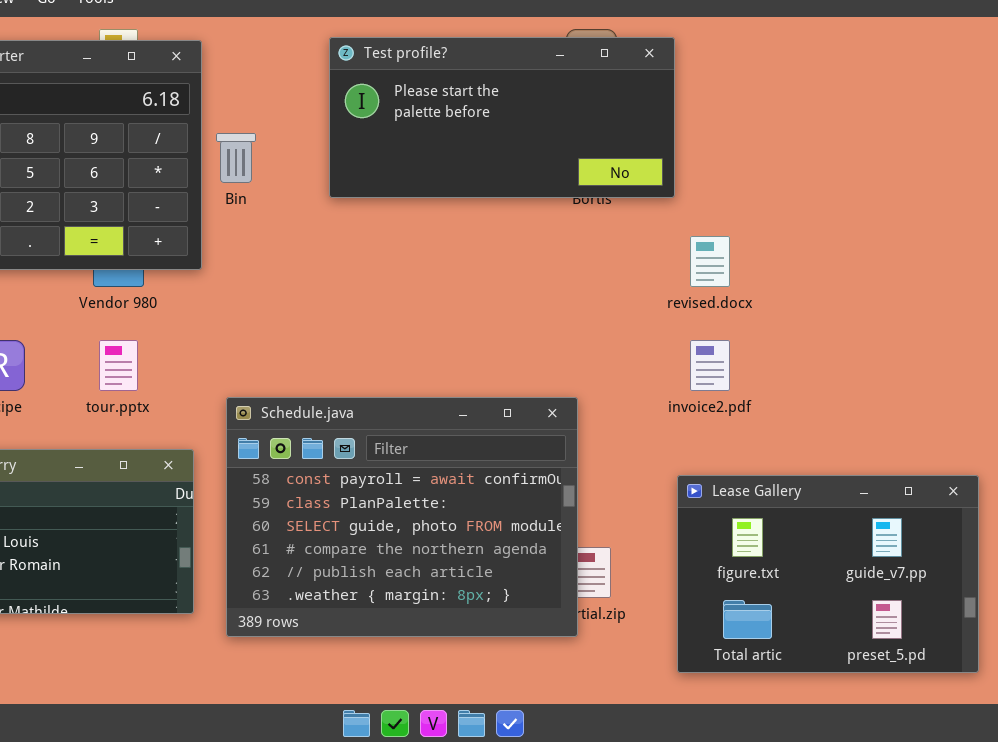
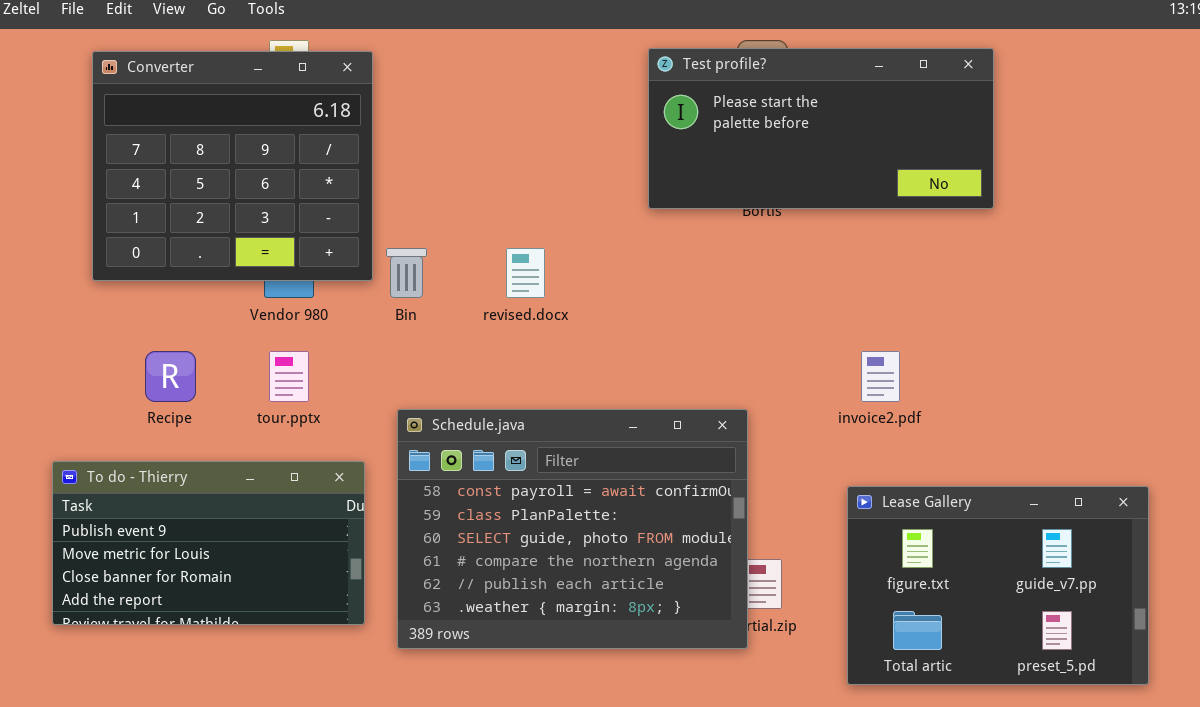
Test profile?: [329,37,675,198] -> [648,48,994,209], moved
Bin: [216,133,256,183] -> [386,248,427,298], moved
revised.docx: [690,236,730,287] -> [506,248,545,298], moved

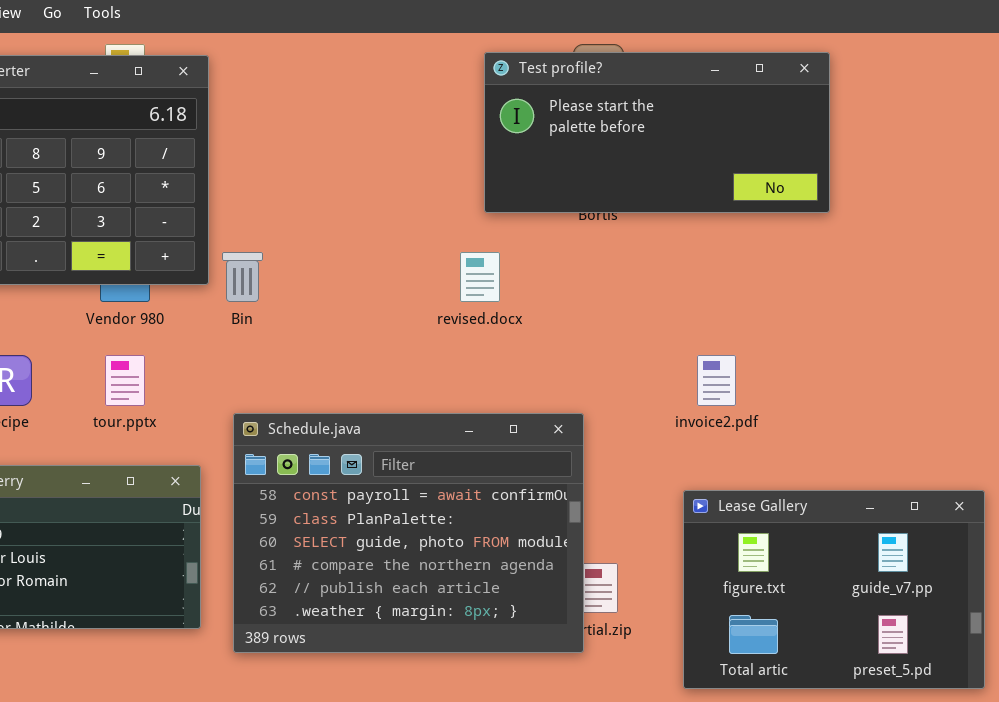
revised.docx: [506,248,545,298] -> [460,252,500,302], moved

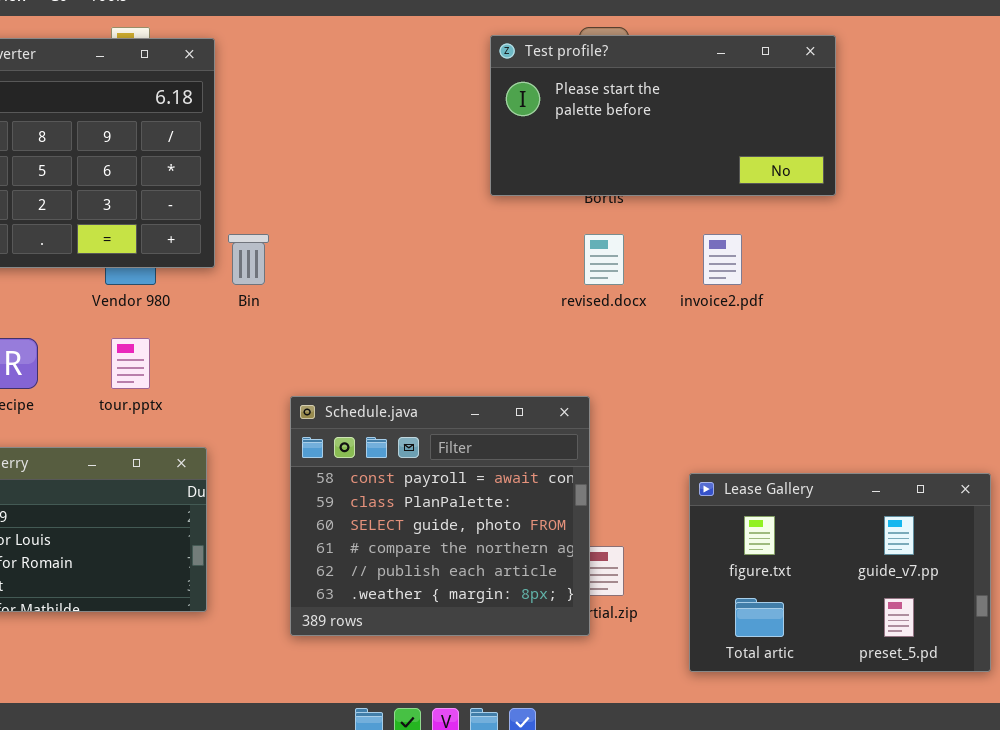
revised.docx: [460,252,500,302] -> [584,234,624,285], moved
invoice2.pdf: [697,355,736,406] -> [703,234,742,285], moved
Schedule.java: [233,413,584,653] -> [290,396,590,636], resized

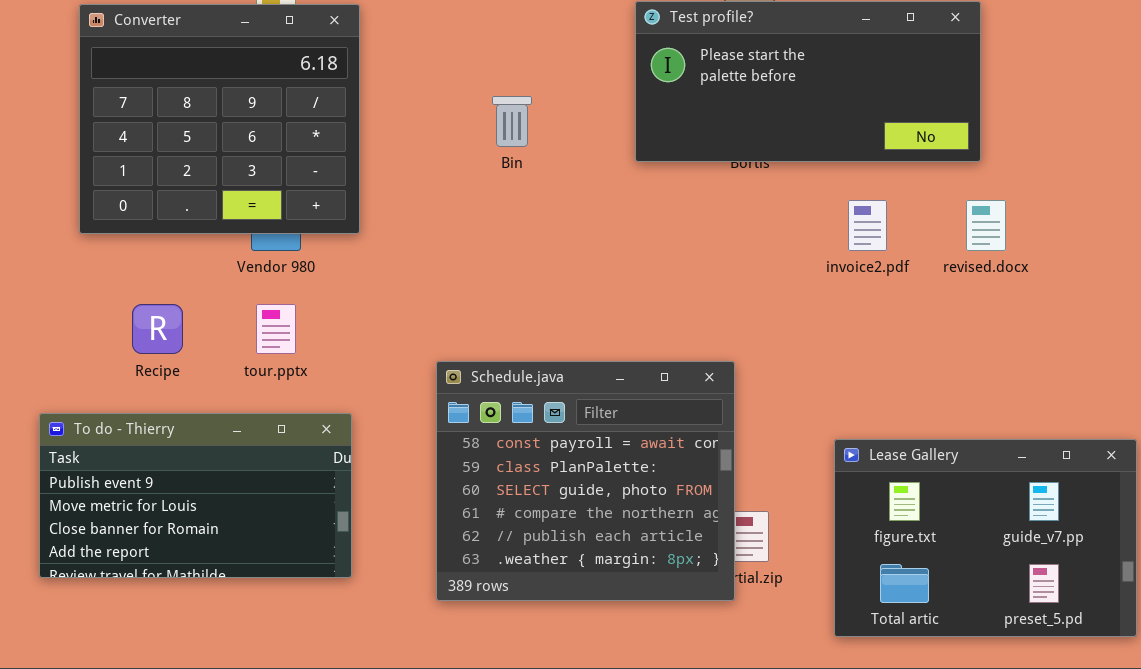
Bin: [228,234,269,285] -> [492,96,532,147], moved
revised.docx: [584,234,624,285] -> [966,200,1006,251], moved

